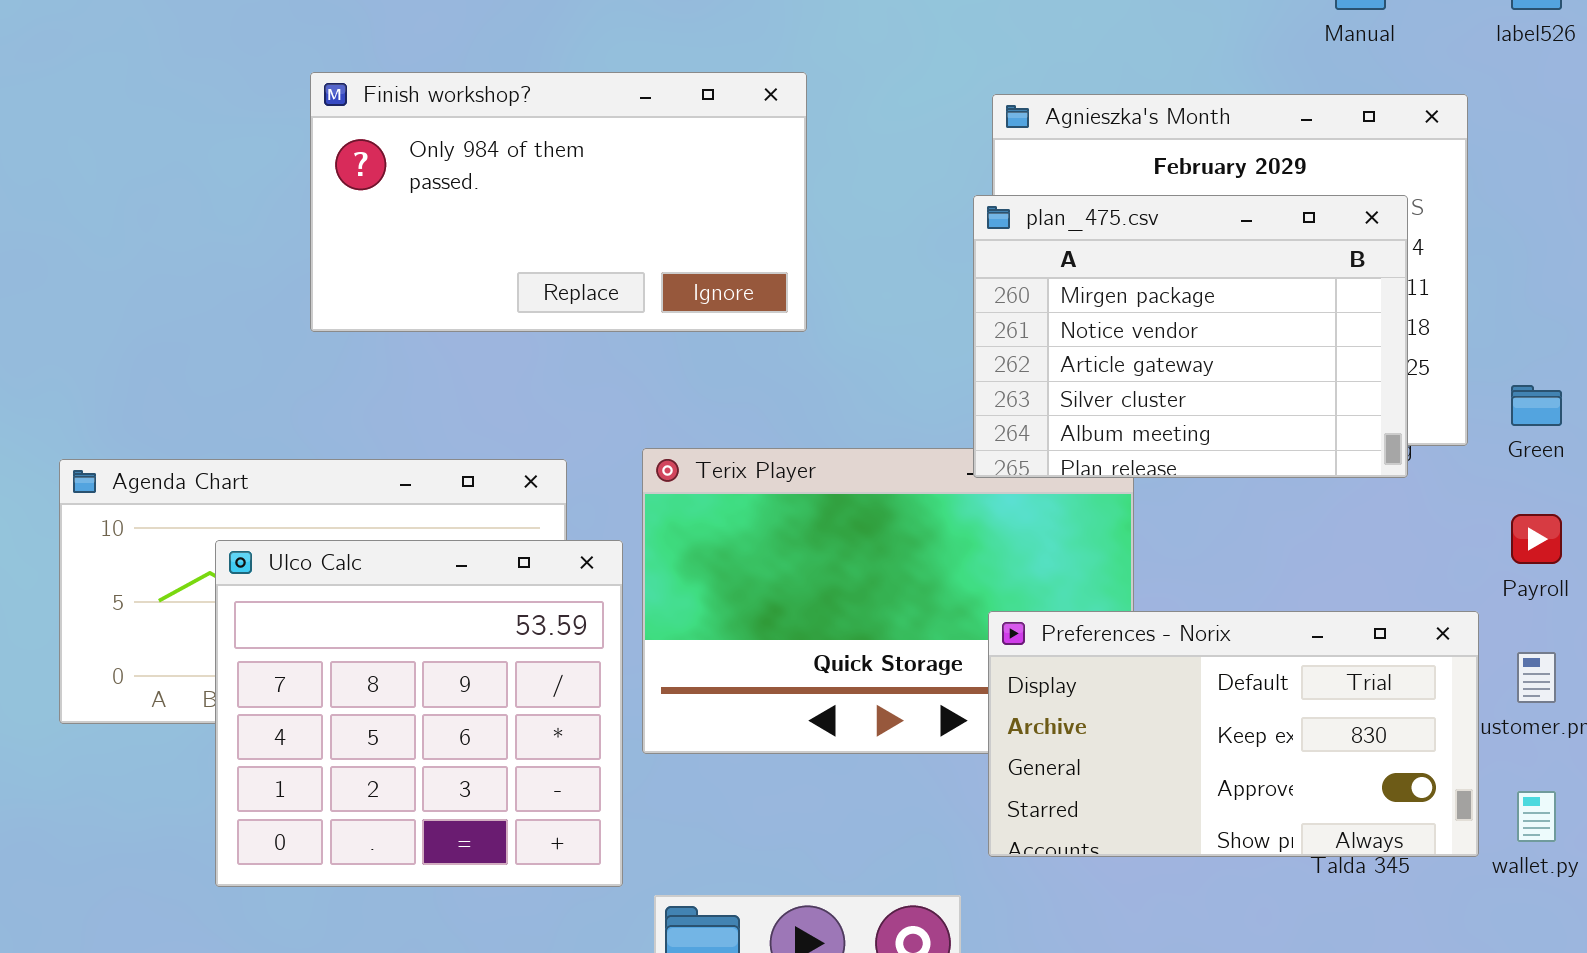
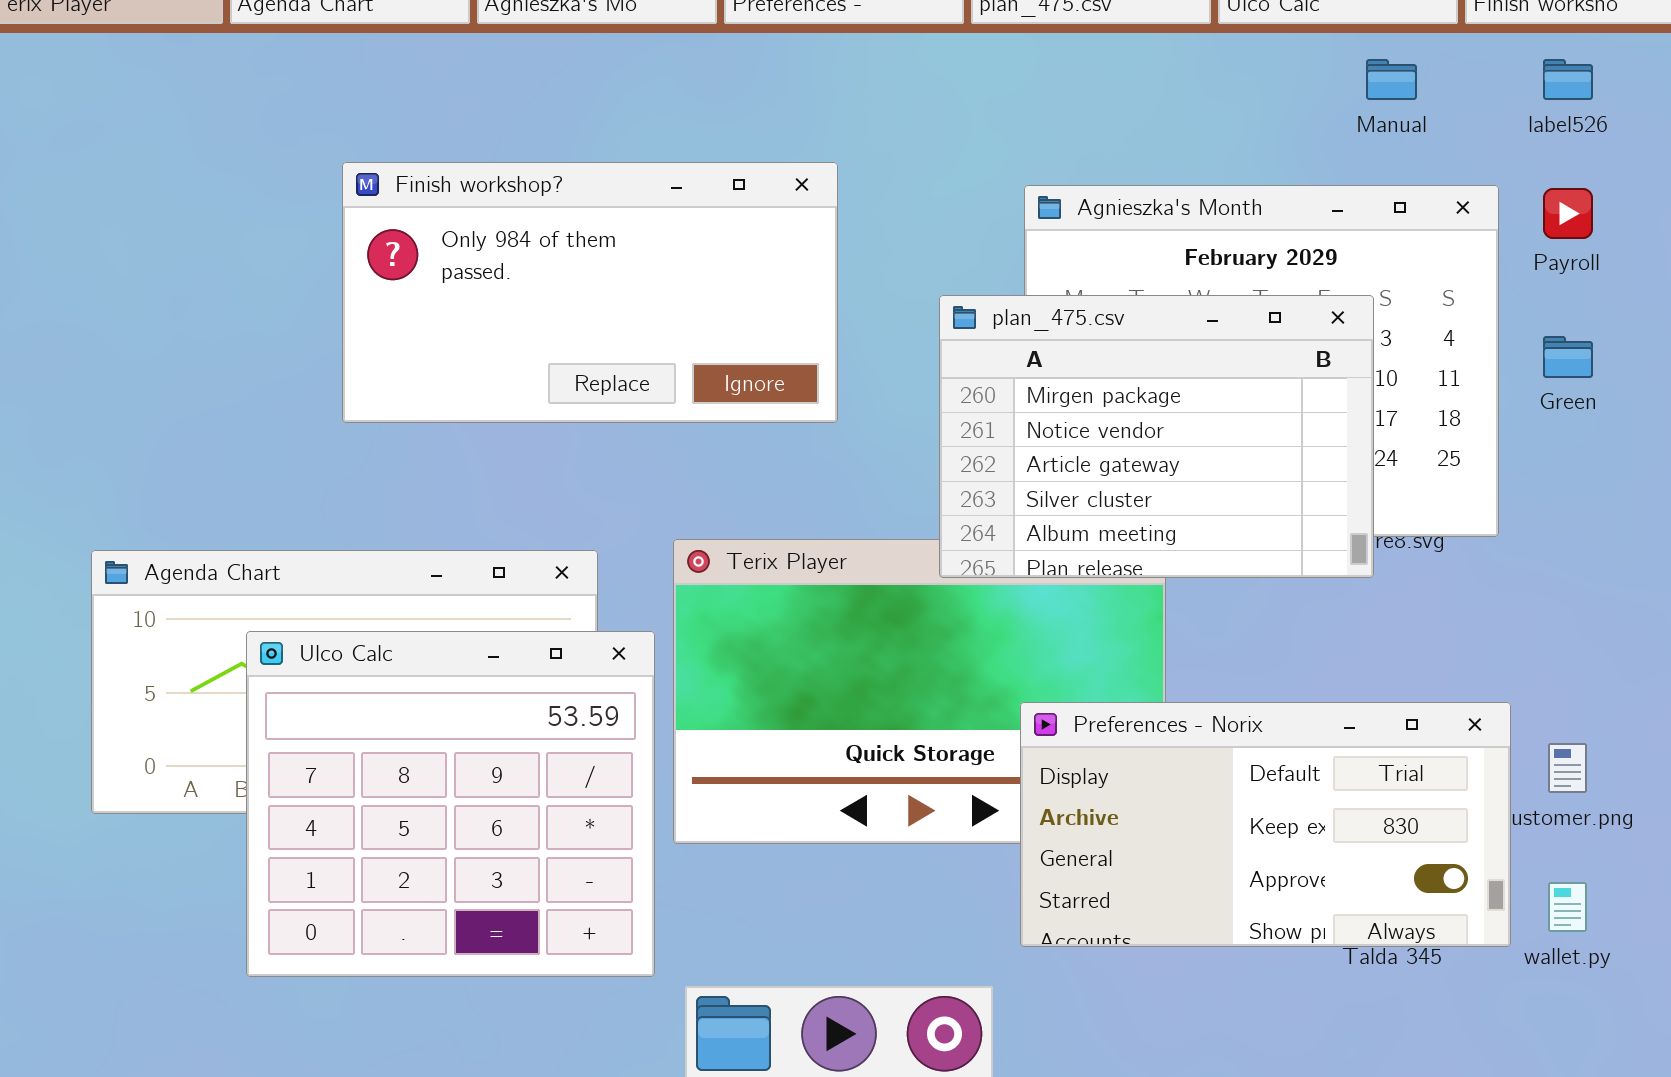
plan_475.csv: [973,195,1408,478] -> [939,295,1374,578], moved
Green: [1511,385,1562,426] -> [1543,336,1593,378], moved
Payroll: [1511,514,1562,564] -> [1543,188,1593,239], moved

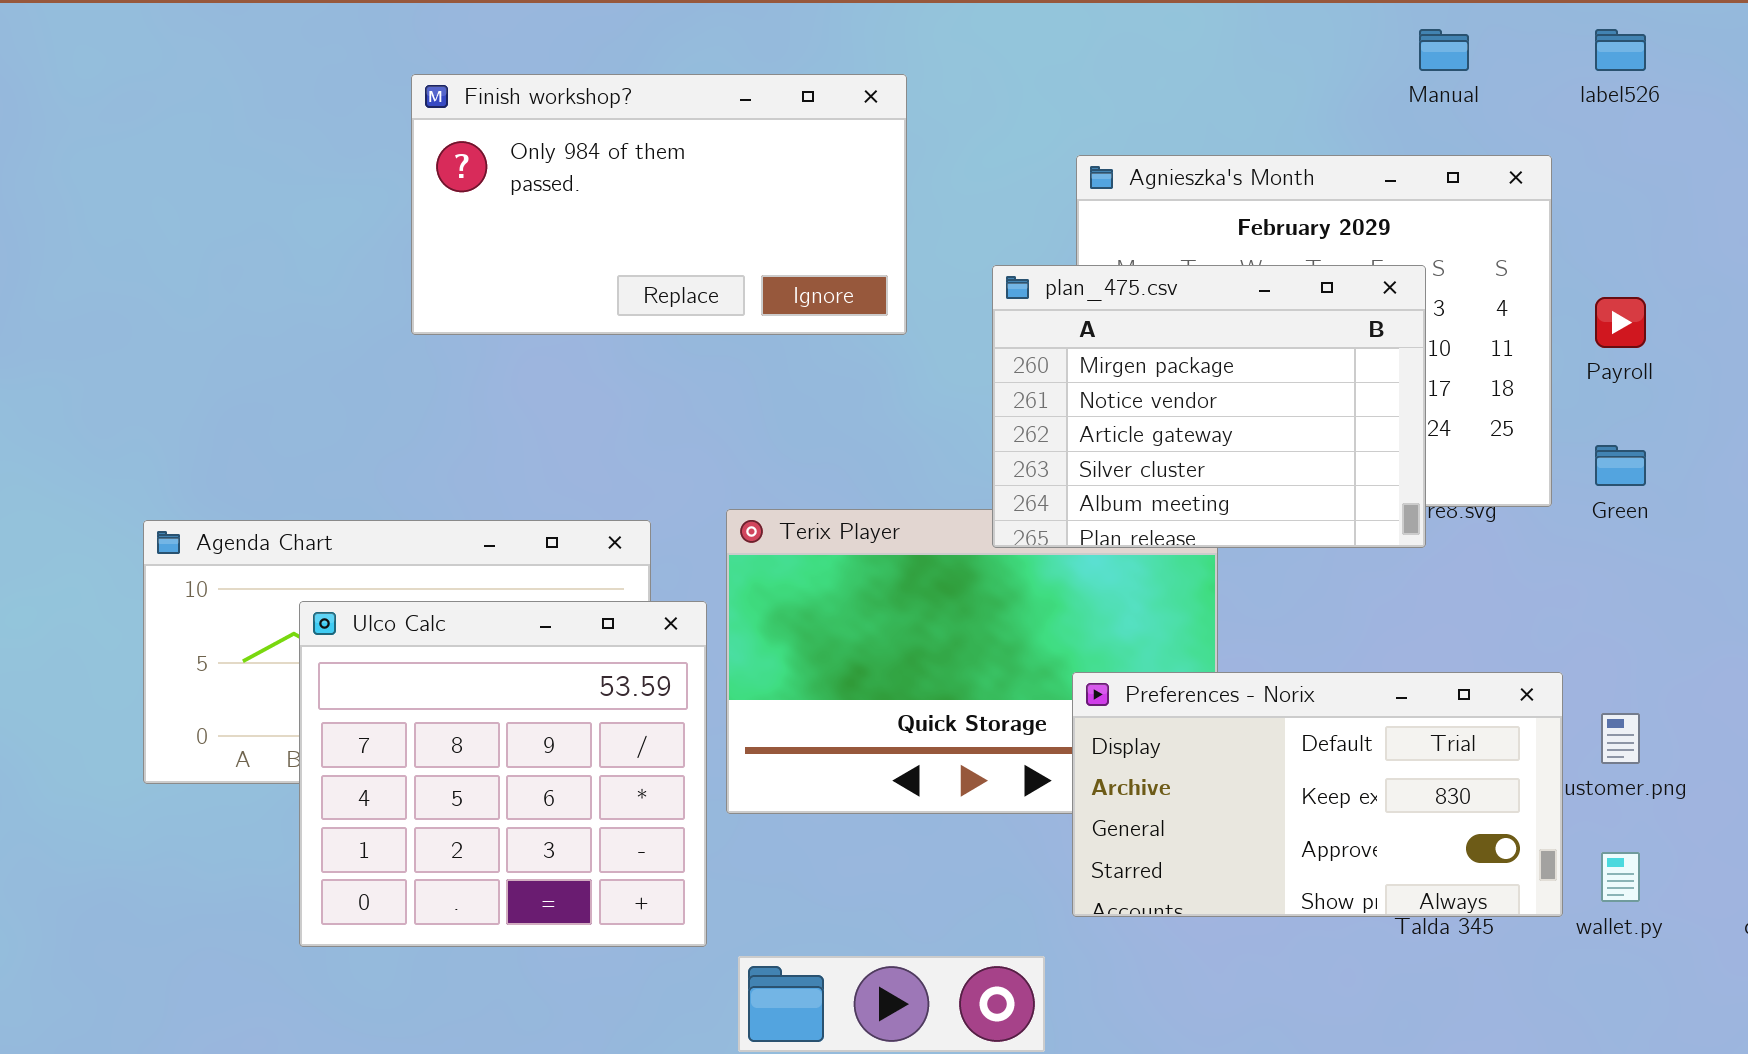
Finish workshop?: [342,162,838,423] -> [411,74,907,335], moved
Payroll: [1543,188,1593,239] -> [1595,297,1646,348], moved
Green: [1543,336,1593,378] -> [1595,445,1646,486], moved

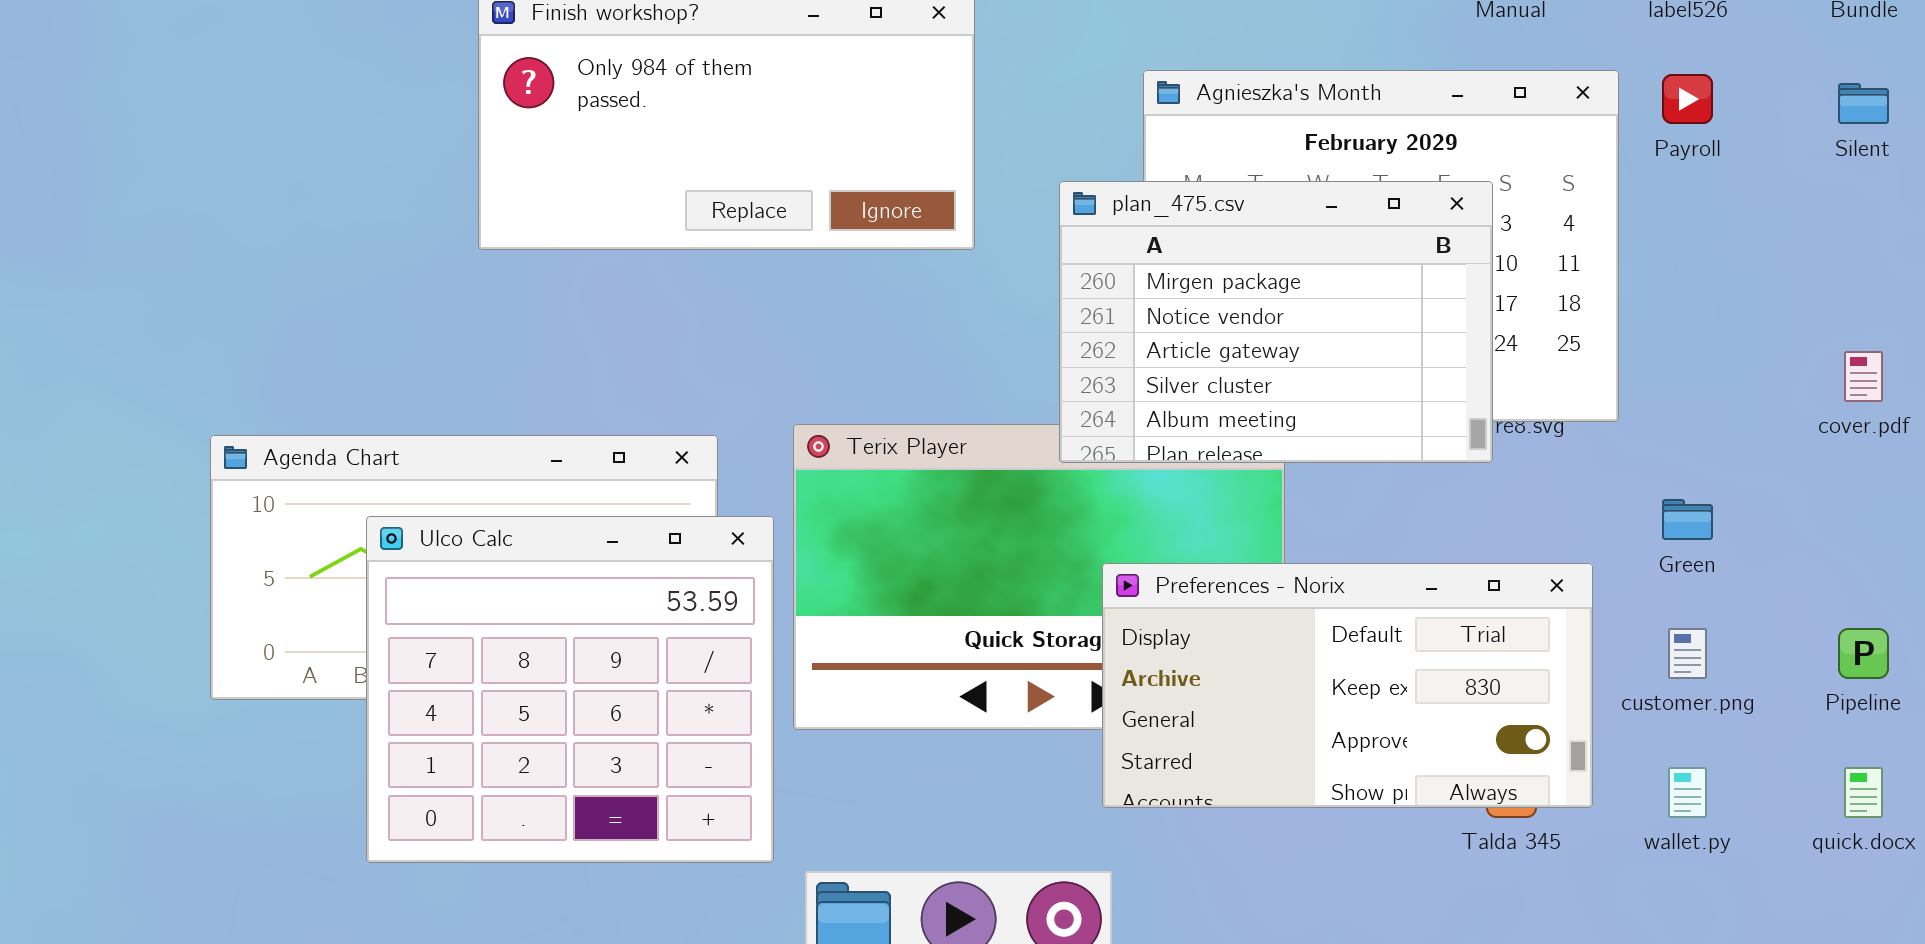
Payroll: [1595,297,1646,348] -> [1662,74,1713,124], moved
Green: [1595,445,1646,486] -> [1662,499,1713,540], moved
Preferences - Norix: [1072,672,1563,917] -> [1102,563,1593,808], moved

